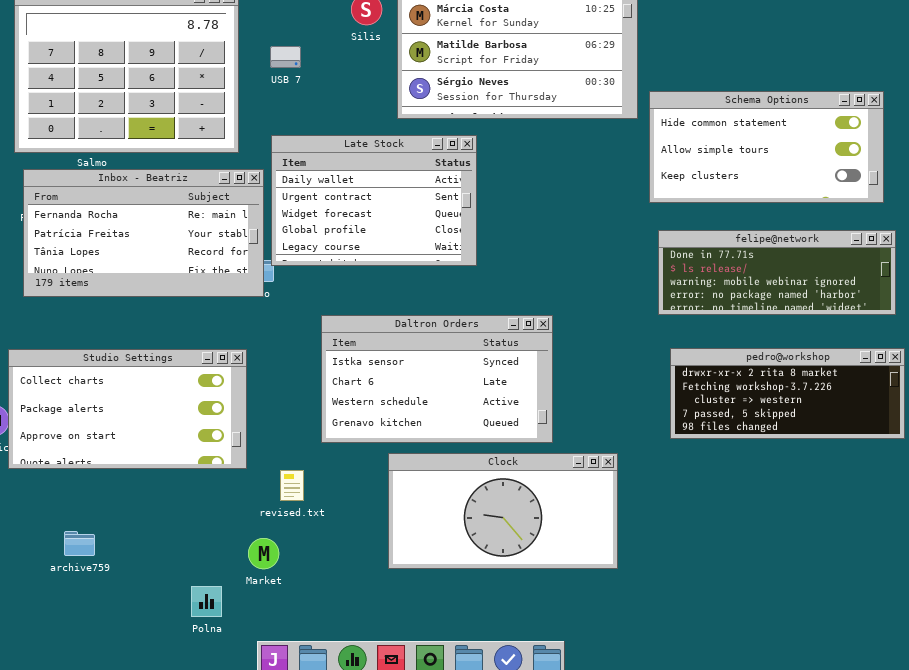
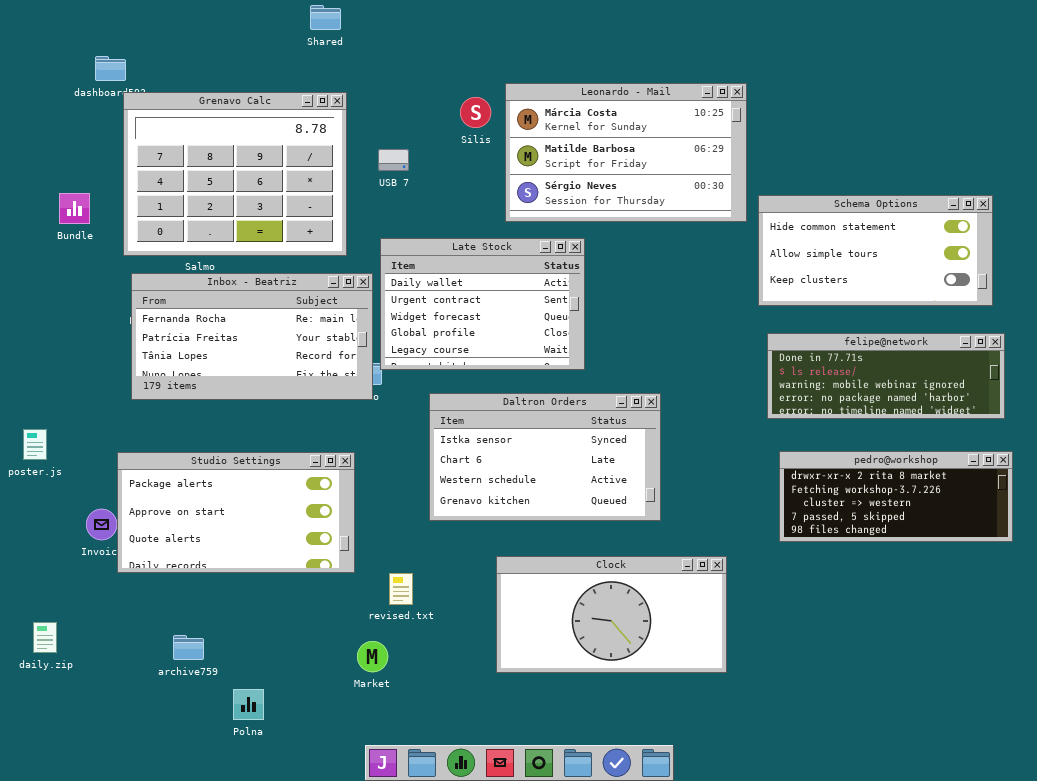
Daltron Orders: [321,315,553,443] -> [429,393,661,521], moved
Studio Settings: [8,349,247,469] -> [117,452,355,573], scrolled down 1 row
Polna: [191,586,222,617] -> [233,689,264,720], moved

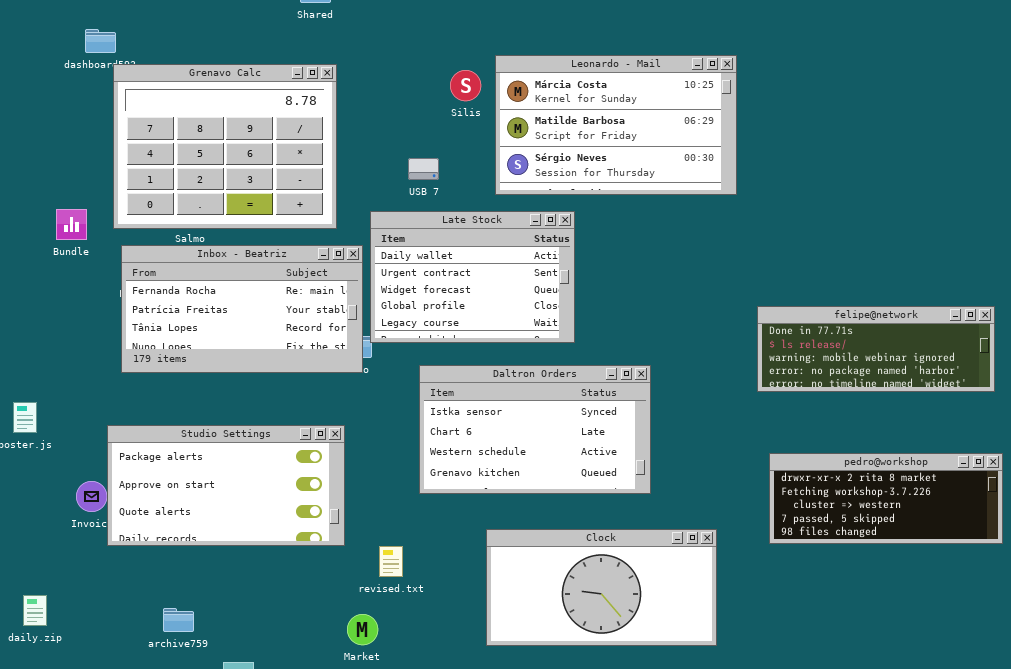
USB 7: [378,149,409,171] -> [408,158,439,180], moved
Bundle: [59,193,90,224] -> [56,209,87,240], moved
Schema Options: [758,195,993,306] -> none, closed
pedro@workshop: [779,451,1013,542] -> [769,453,1003,544], moved

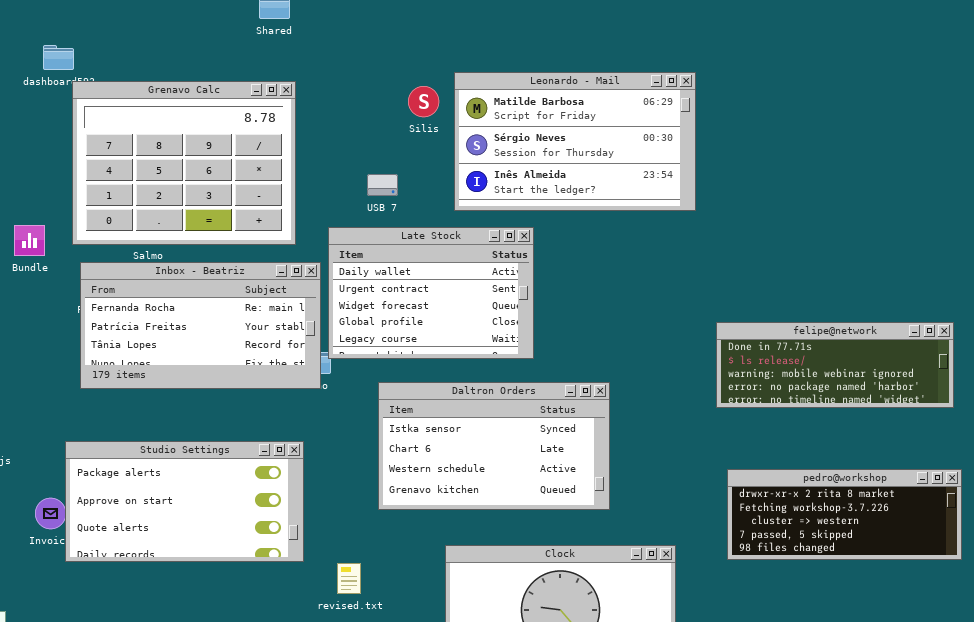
Leonardo - Mail: [495,55,737,195] -> [454,72,696,211], scrolled down 1 row

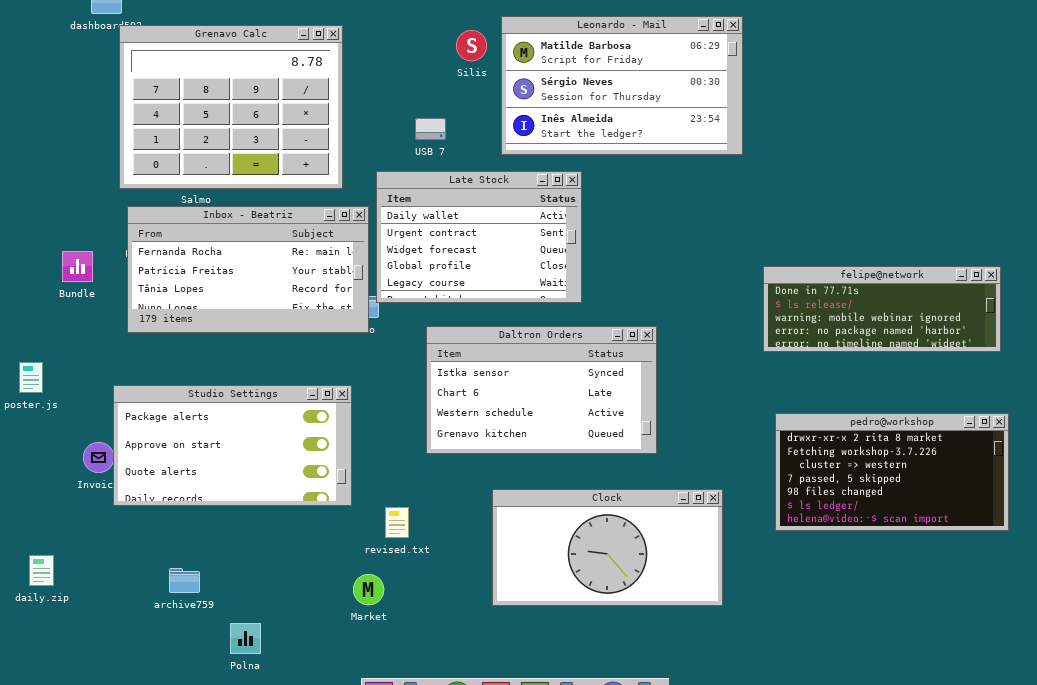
Bundle: [14,225,45,256] -> [62,251,93,282], moved
pedro@workshop: [727,469,962,560] -> [775,413,1009,531], resized

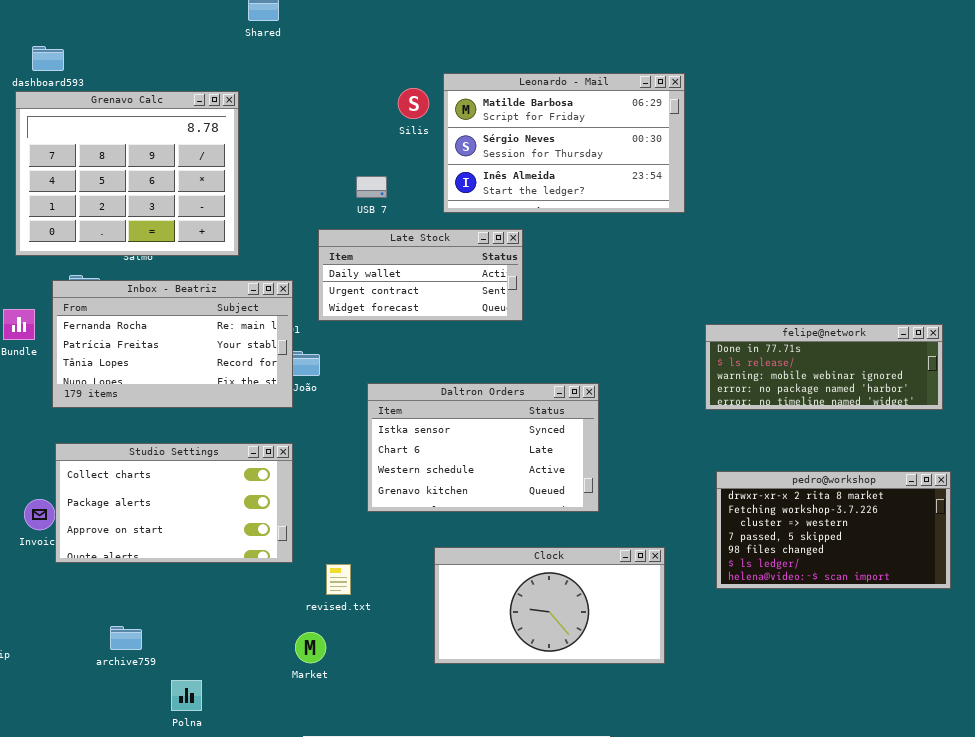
Grenavo Calc: [119,25,343,189] -> [15,91,239,256], moved
Late Stock: [376,171,582,303] -> [318,229,523,321], resized
Inbox - Beatriz: [127,206,369,333] -> [52,280,293,408], moved
Studio Settings: [113,385,352,506] -> [55,443,293,563], scrolled up 1 row

